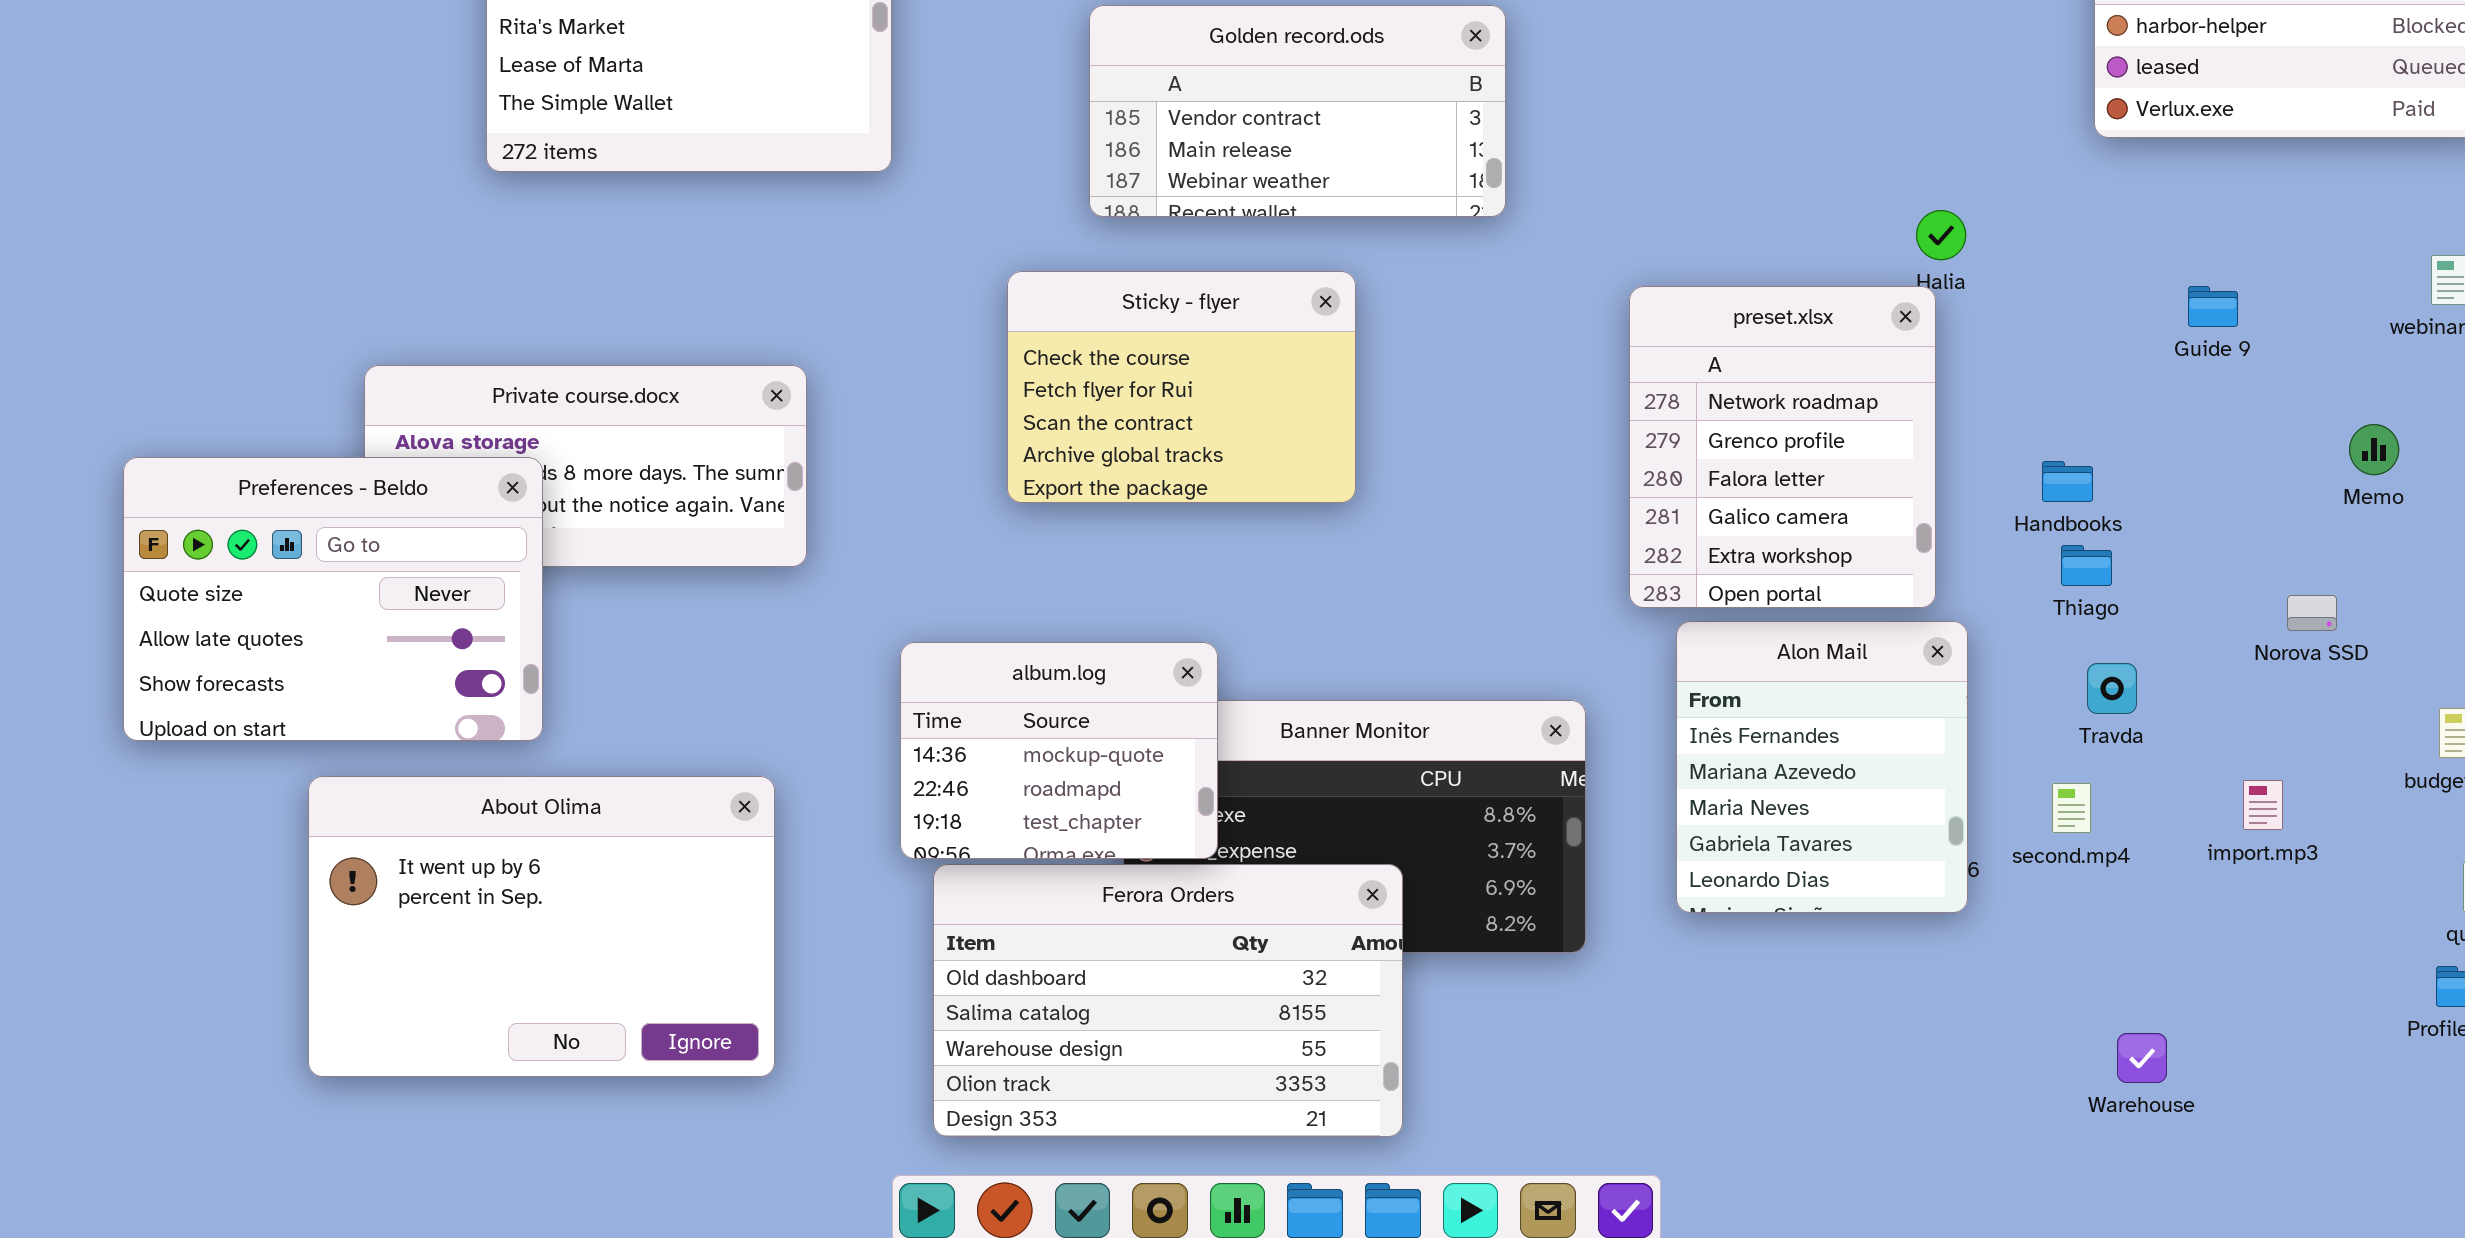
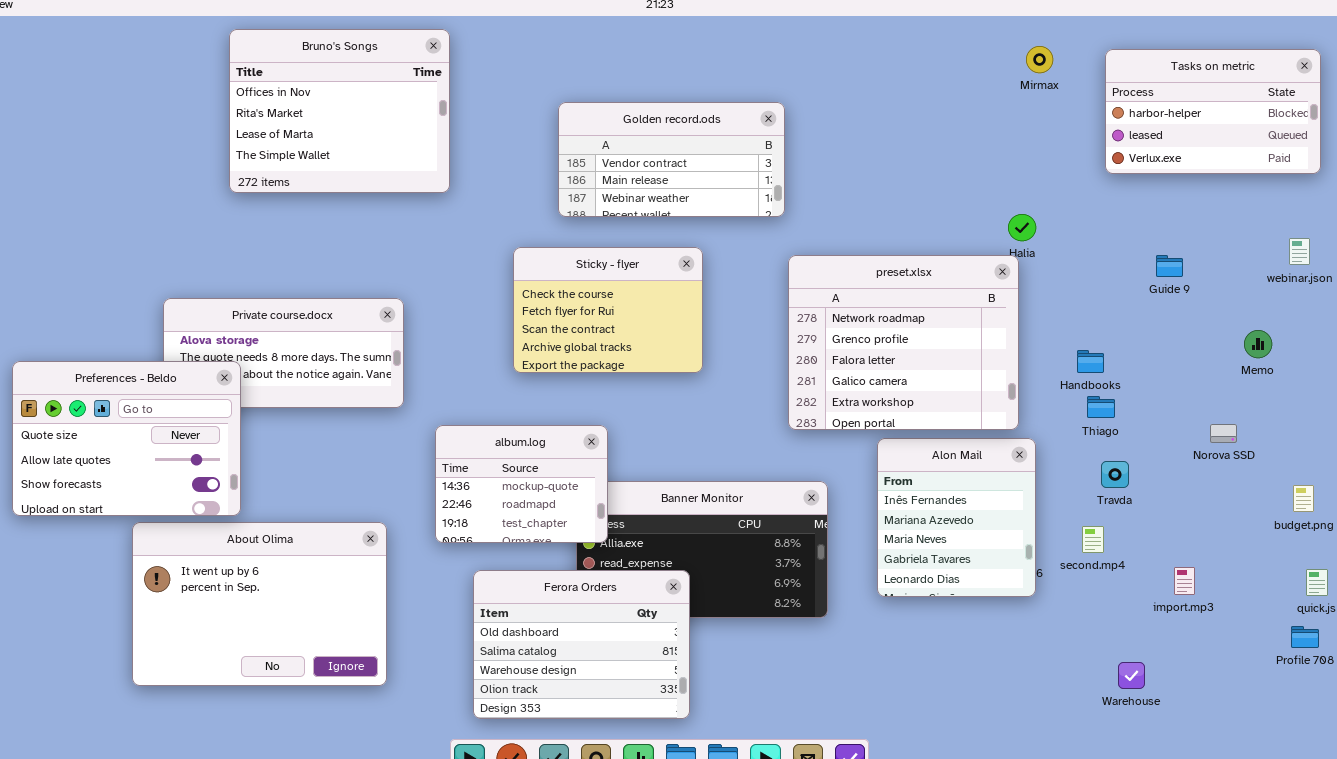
preset.xlsx: [1629,286,1936,608] -> [788,255,1019,430], resized
Preferences - Beldo: [123,457,543,741] -> [12,361,241,516], moved
album.log: [900,642,1218,859] -> [435,425,608,543], moved
import.mp3: [2243,780,2283,830] -> [1174,567,1195,595], moved
Ferora Orders: [933,864,1403,1137] -> [473,570,690,719], resized

